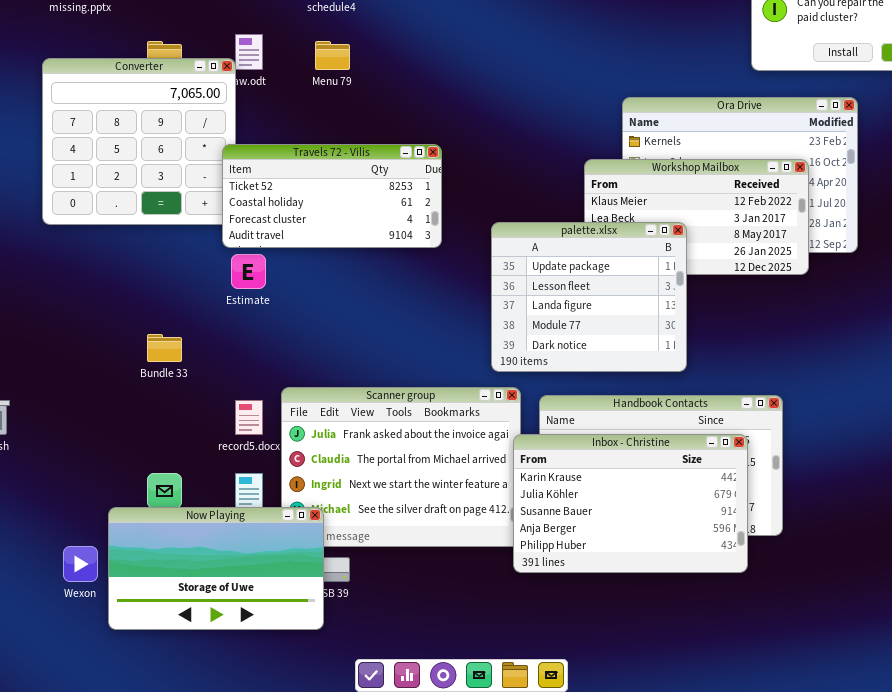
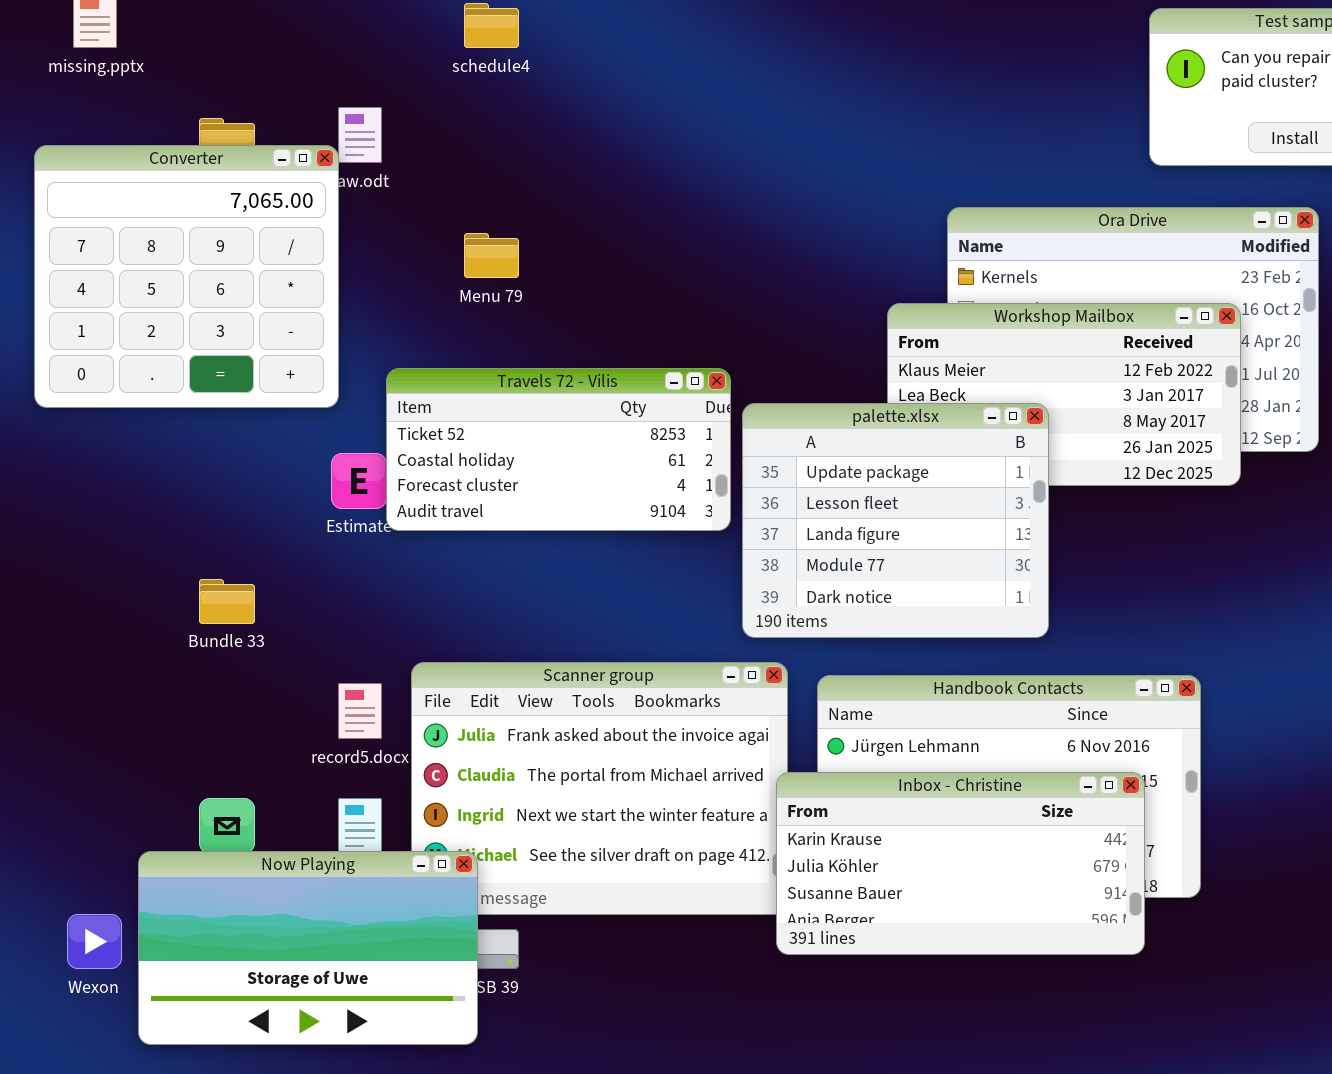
Menu 79: [315,41,350,70] -> [464,233,519,278], moved
Travels 72 - Vilis: [222,144,442,248] -> [386,368,731,531], moved
Inbox - Christine: [513,434,748,573] -> [776,772,1145,955], resized

